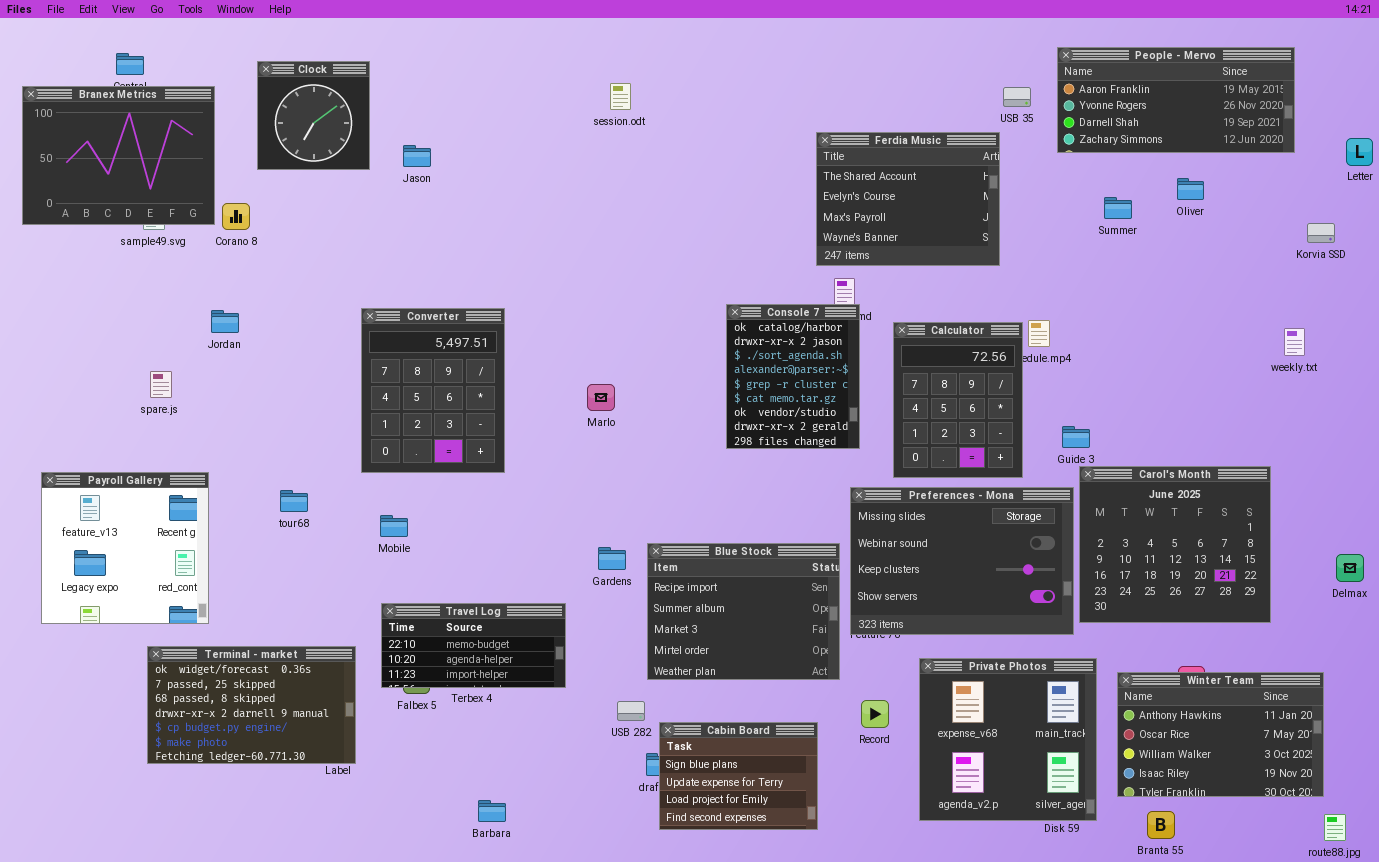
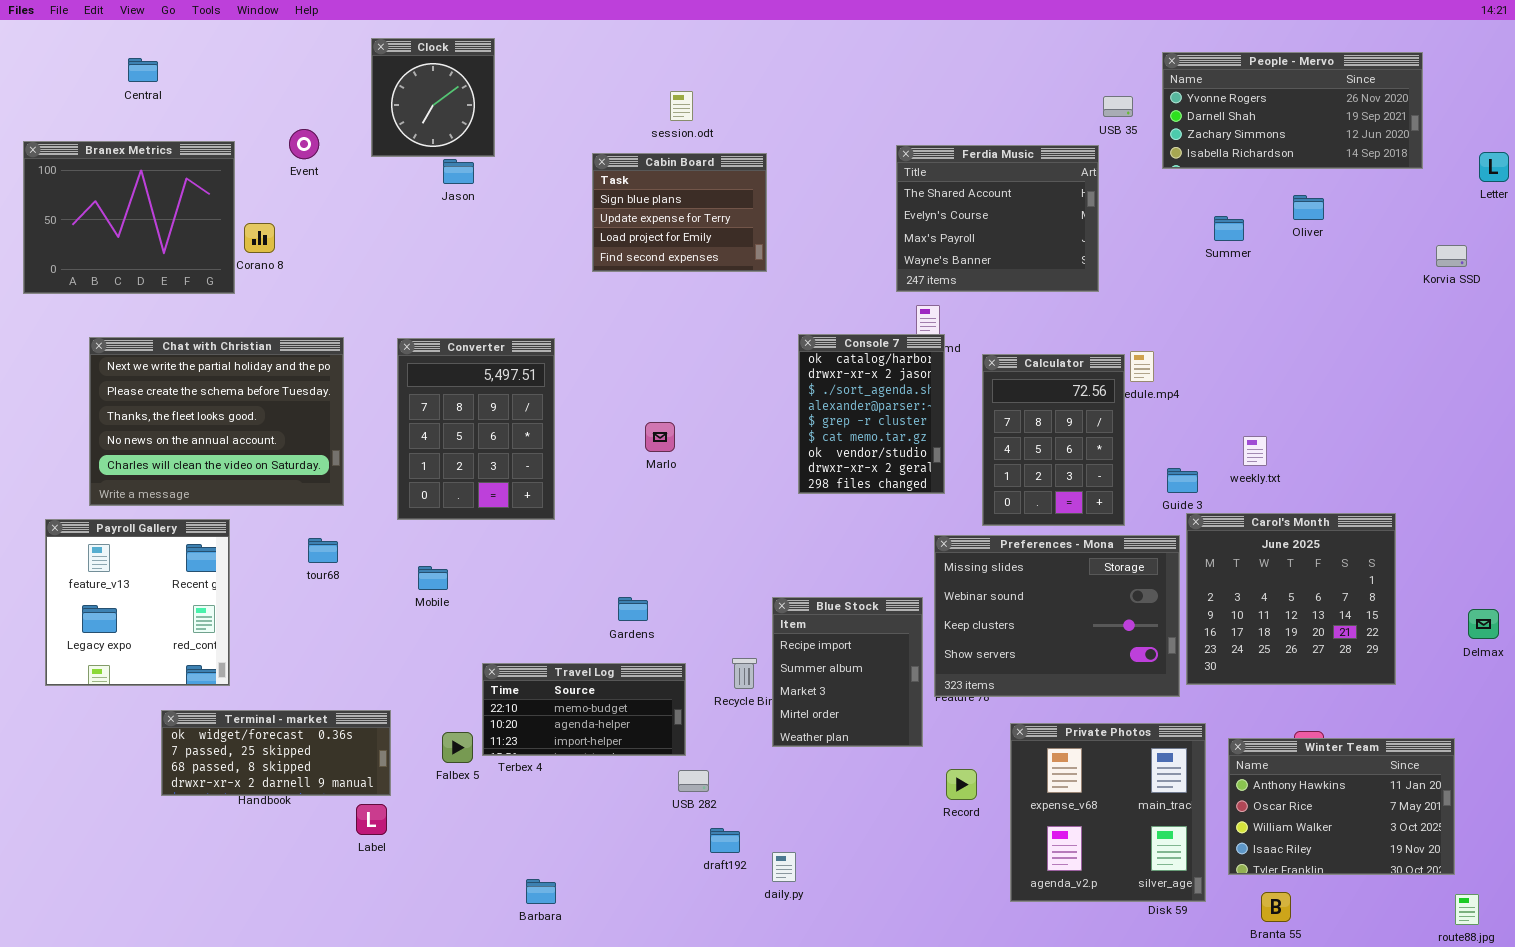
People - Mervo: [1057,47,1295,153] -> [1162,52,1423,169], scrolled down 1 row
Clock: [257,61,370,170] -> [371,38,495,157], moved
Branex Metrics: [22,86,215,225] -> [23,141,235,294], moved
Chat with Christian: none -> [89,337,344,506], opened
weekly.txt: [1284,328,1305,356] -> [1243,436,1267,466], moved
Blue Stock: [647,543,840,680] -> [772,597,923,747], resized
Gardens: [598,547,626,570] -> [618,597,648,621], moved
Travel Log: [381,603,566,688] -> [482,663,686,756], moved
Terminal - market: [147,646,356,764] -> [161,710,391,796], resized
Cabin Board: [659,722,818,830] -> [592,153,767,272], moved

